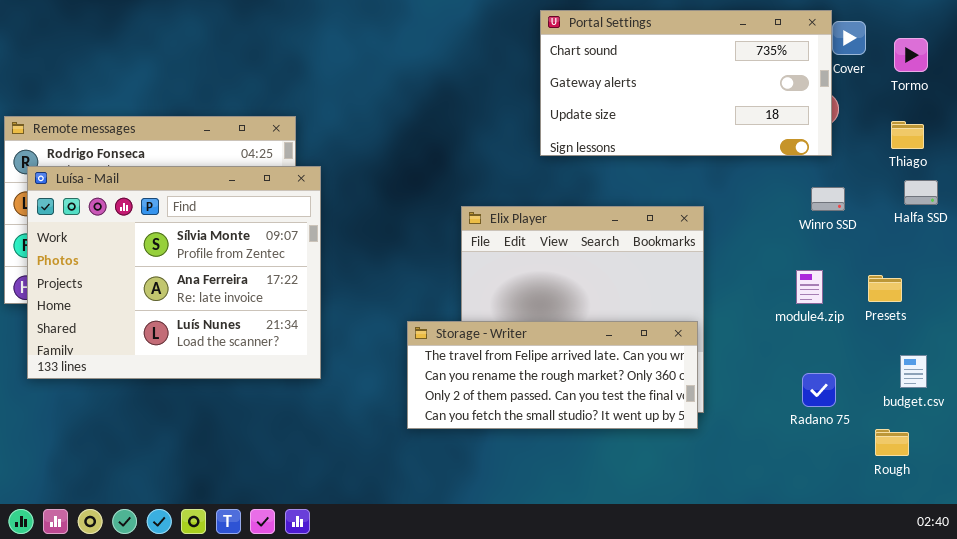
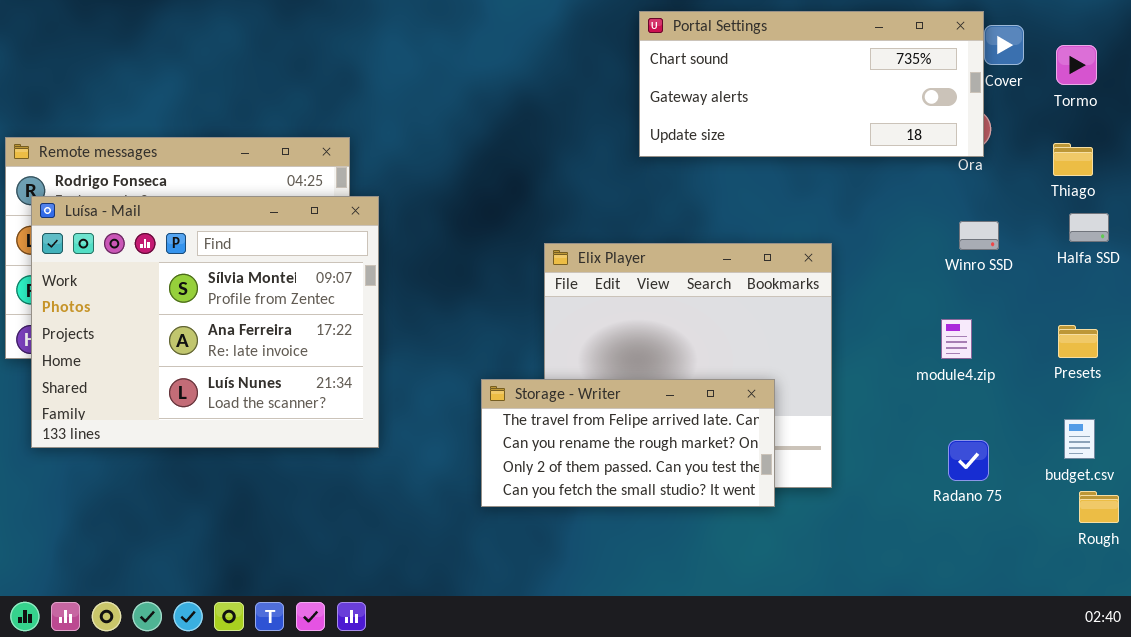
Portal Settings: [540,10,832,156] -> [639,11,984,157], resized
Presets: [868,275,902,302] -> [1058,325,1098,358], moved
Storage - Writer: [407,321,698,429] -> [481,379,775,507], resized
Rough: [875,429,909,456] -> [1079,491,1119,523], moved

